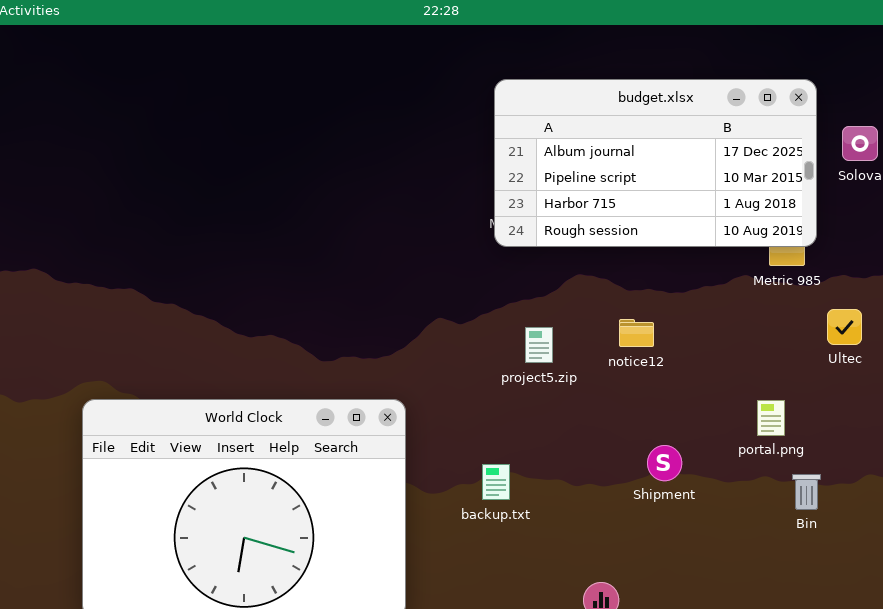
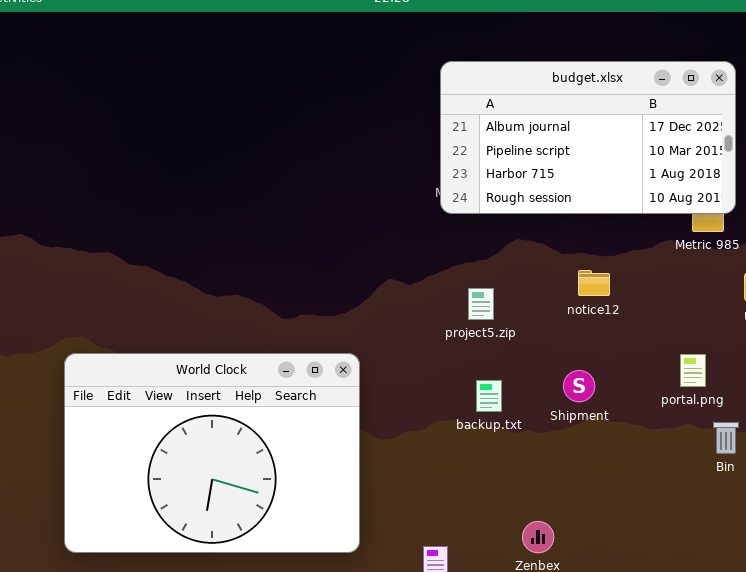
notice12: [619,319,654,347] -> [578,270,610,296], moved
Shipment: [647,445,682,481] -> [563,370,595,402], moved
backup.txt: [482,464,510,500] -> [476,380,502,412], moved

